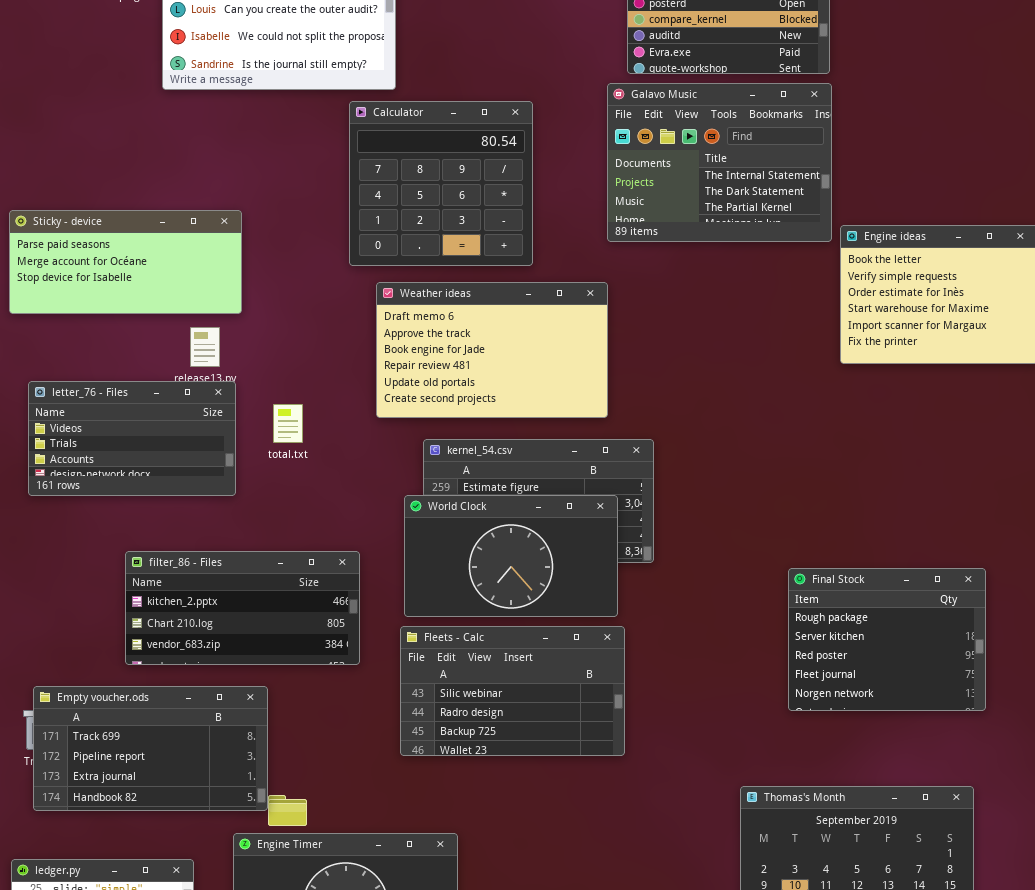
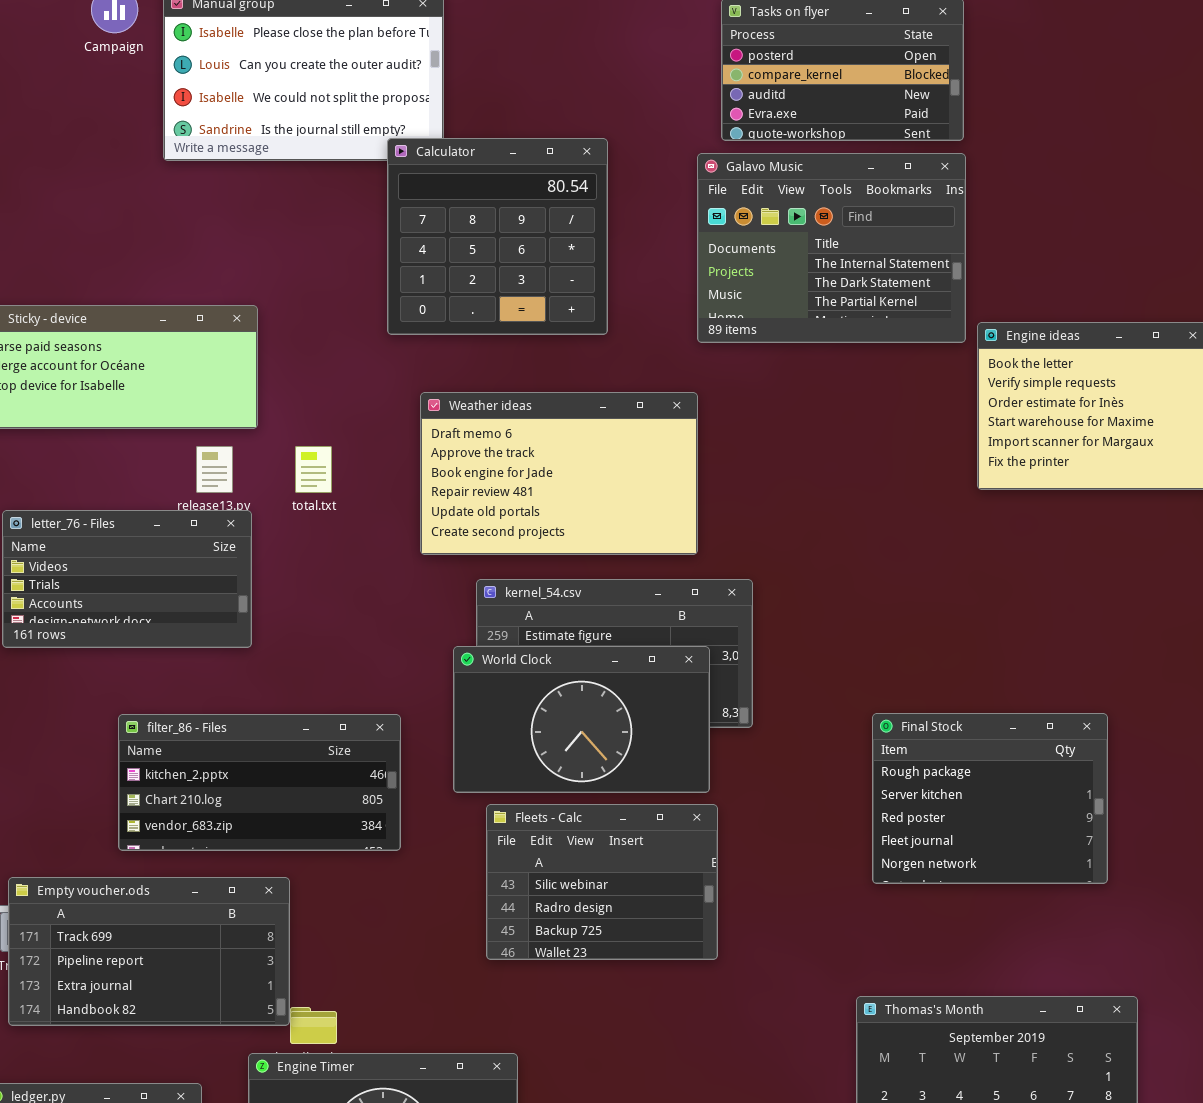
Calculator: [349,101,533,266] -> [387,138,608,335], moved
total.txt: [273,404,303,443] -> [295,446,332,493], moved
Final Stock: [788,568,986,711] -> [872,713,1108,884], moved
Fleets - Calc: [400,626,625,756] -> [486,804,718,960], resized

